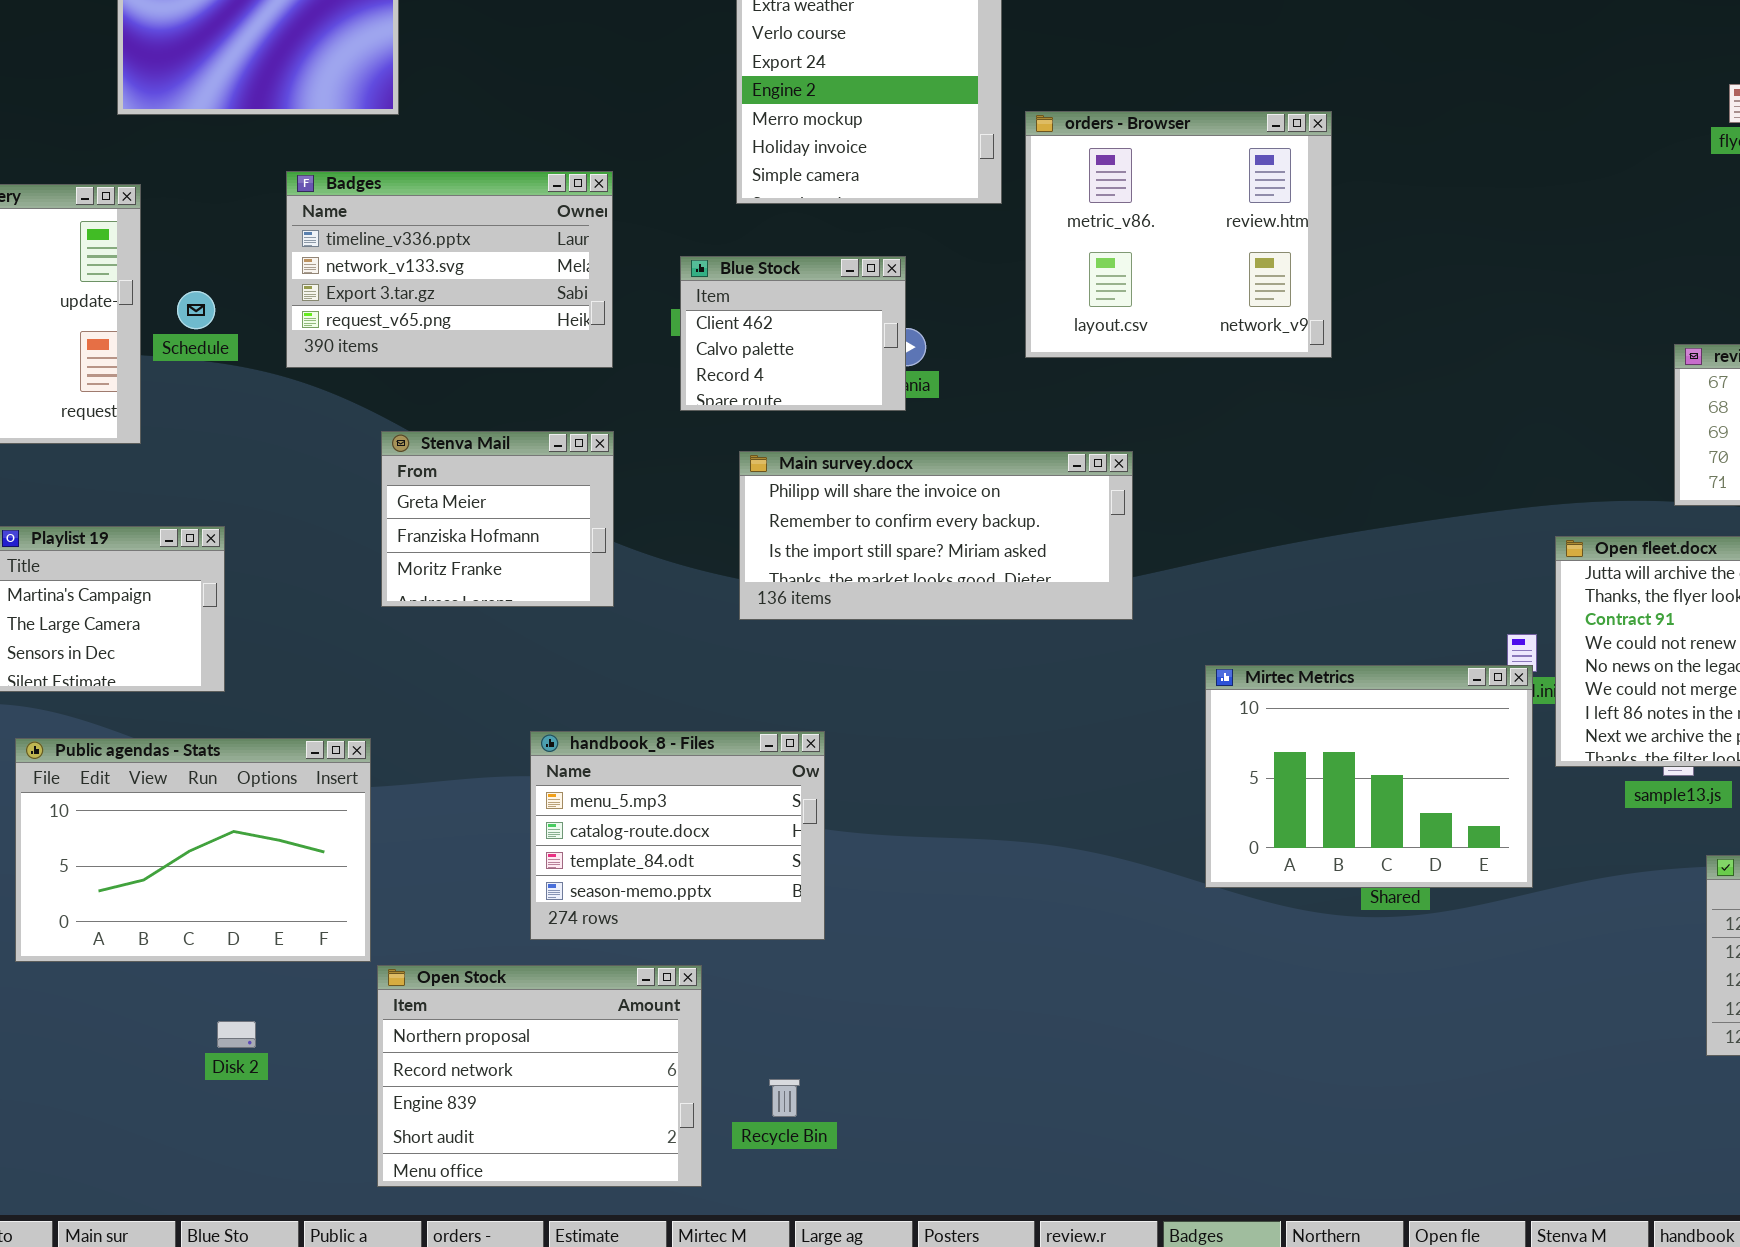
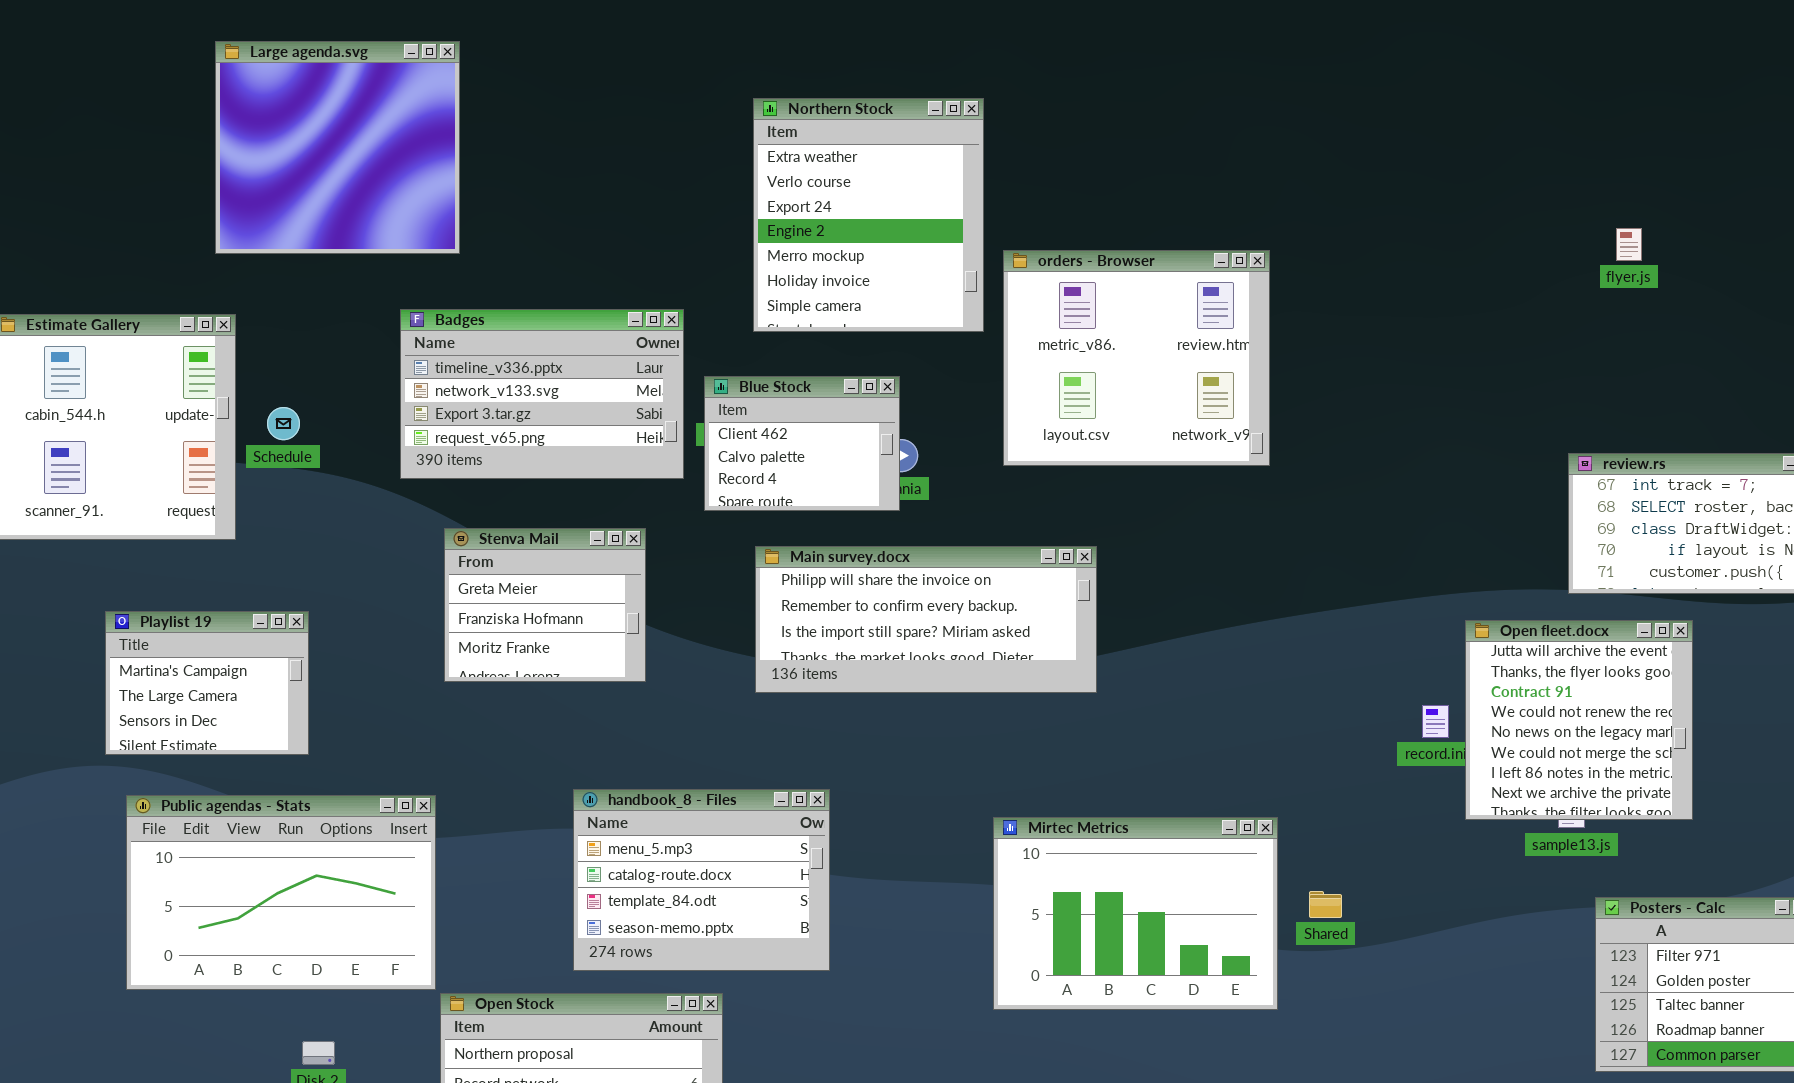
Badges: [286,171,613,368] -> [400,309,684,479], moved
Mirtec Metrics: [1205,665,1533,888] -> [993,817,1278,1010], moved

